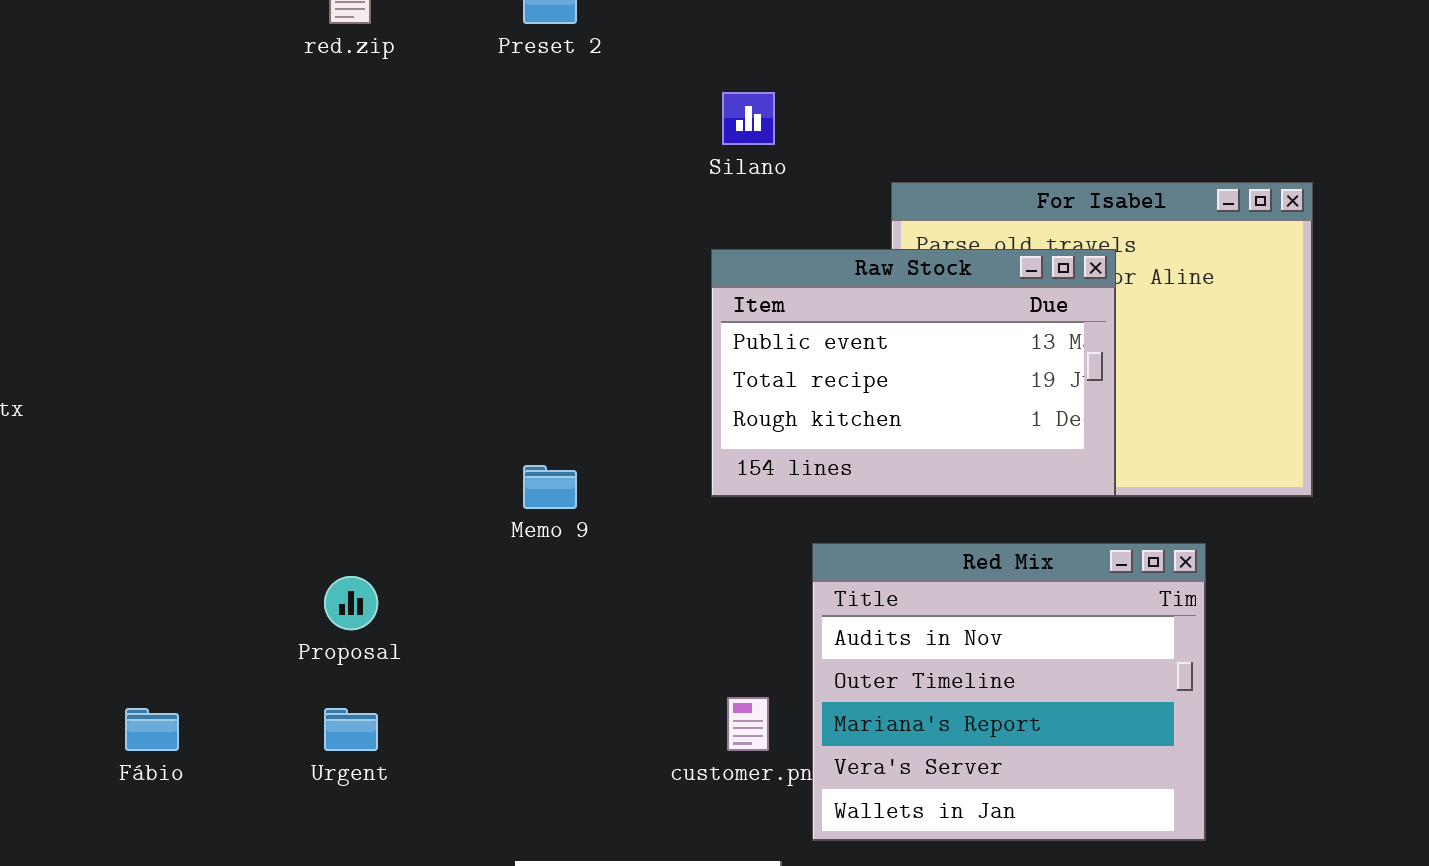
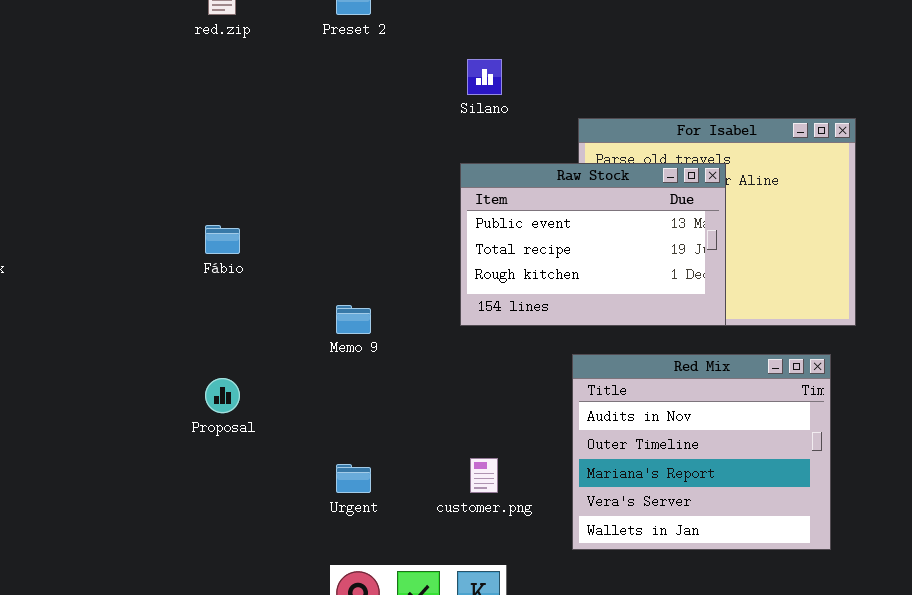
Red Mix: [812,543,1206,841] -> [572,354,831,550], moved
Fábio: [125,708,179,751] -> [205,225,240,254], moved
Urgent: [324,708,378,751] -> [336,464,371,493], moved

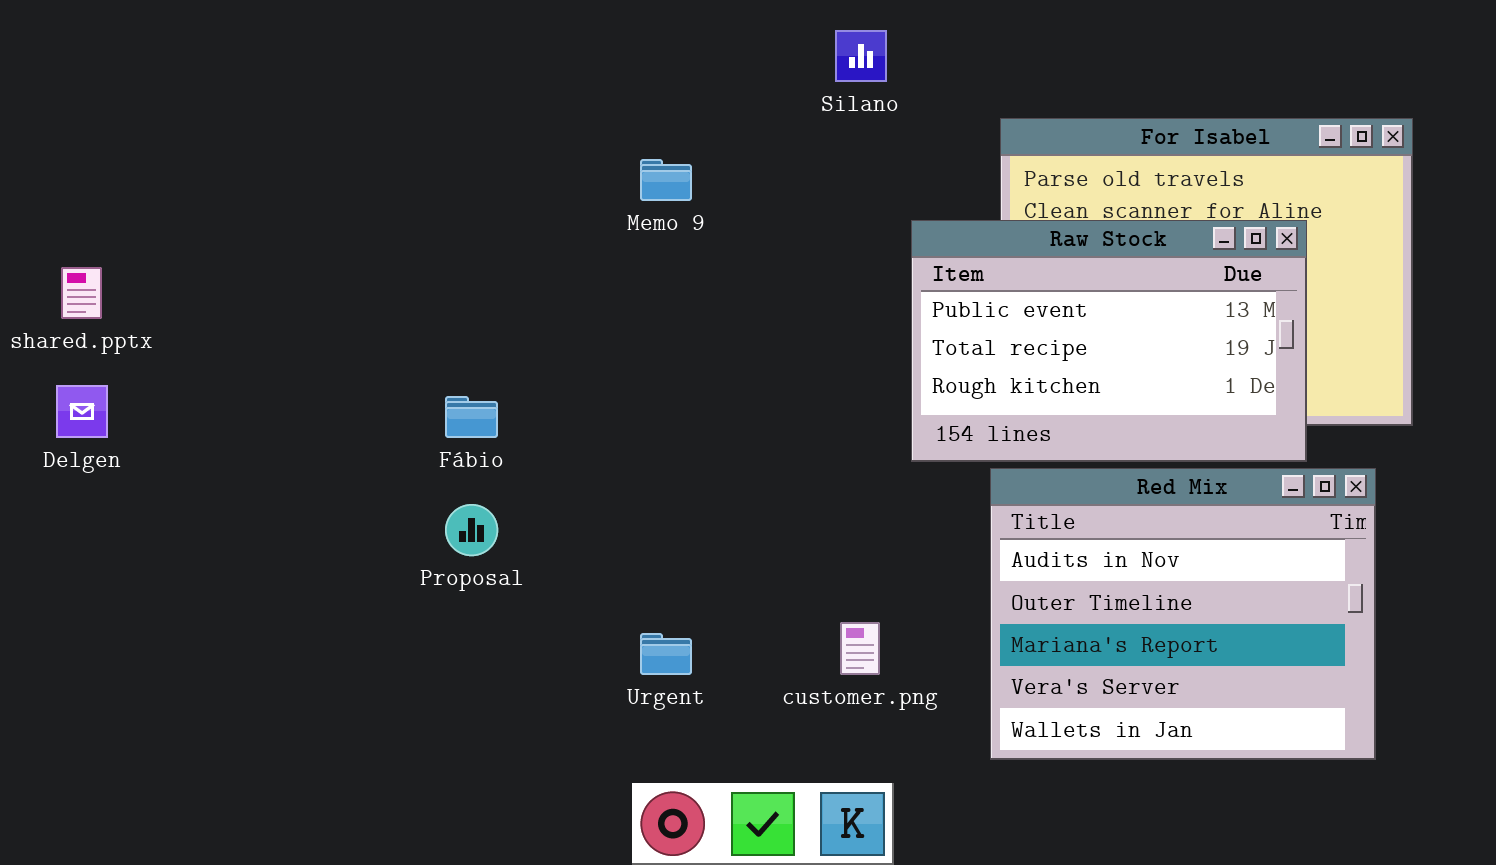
Raw Stock: [460,163,726,326] -> [911,220,1307,462], moved
Fábio: [205,225,240,254] -> [445,396,498,438], moved
Memo 9: [336,305,371,334] -> [640,159,692,201], moved

